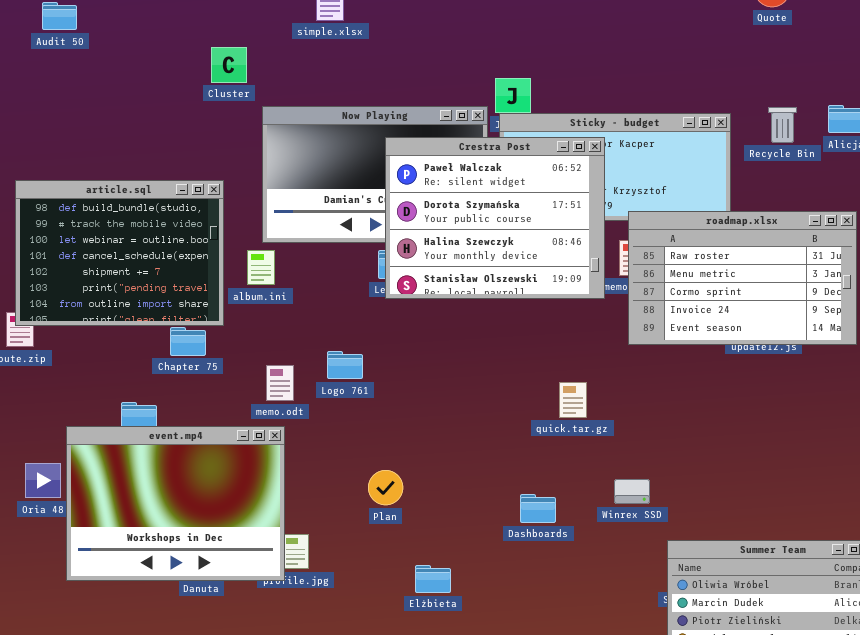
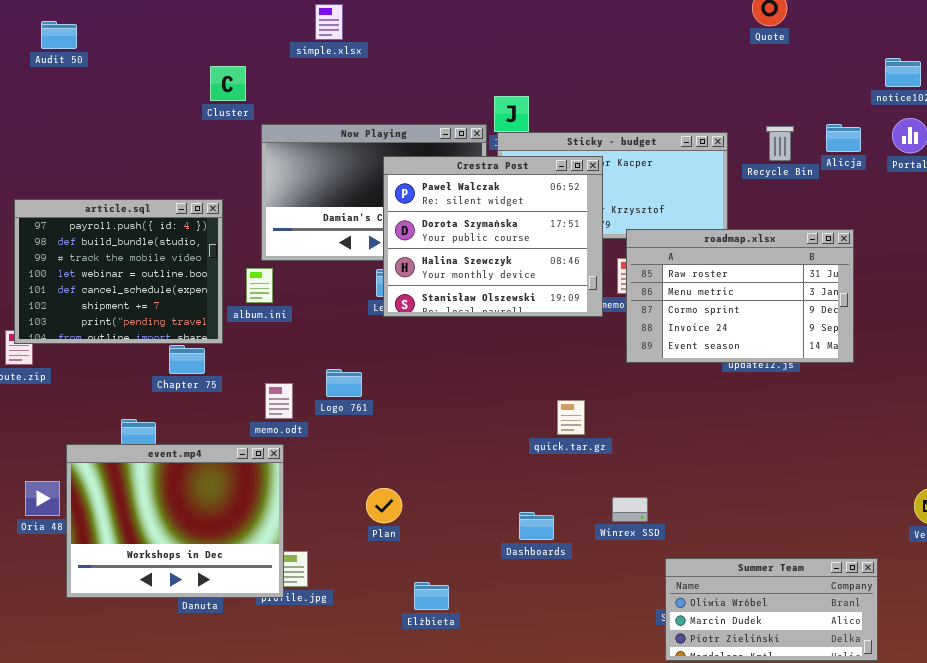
article.sql: [15,180,224,326] -> [14,199,223,344], scrolled up 1 row

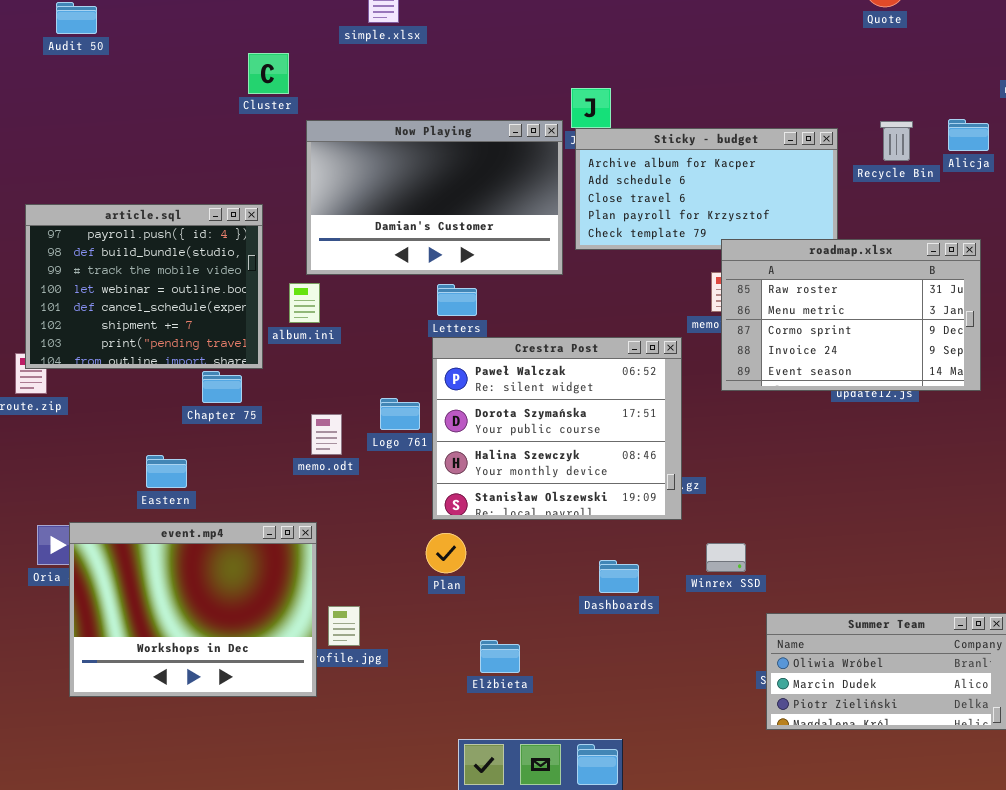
Crestra Post: [383,156,603,317] -> [432,337,682,520], moved
event.mp4: [66,444,284,598] -> [69,522,317,697], moved

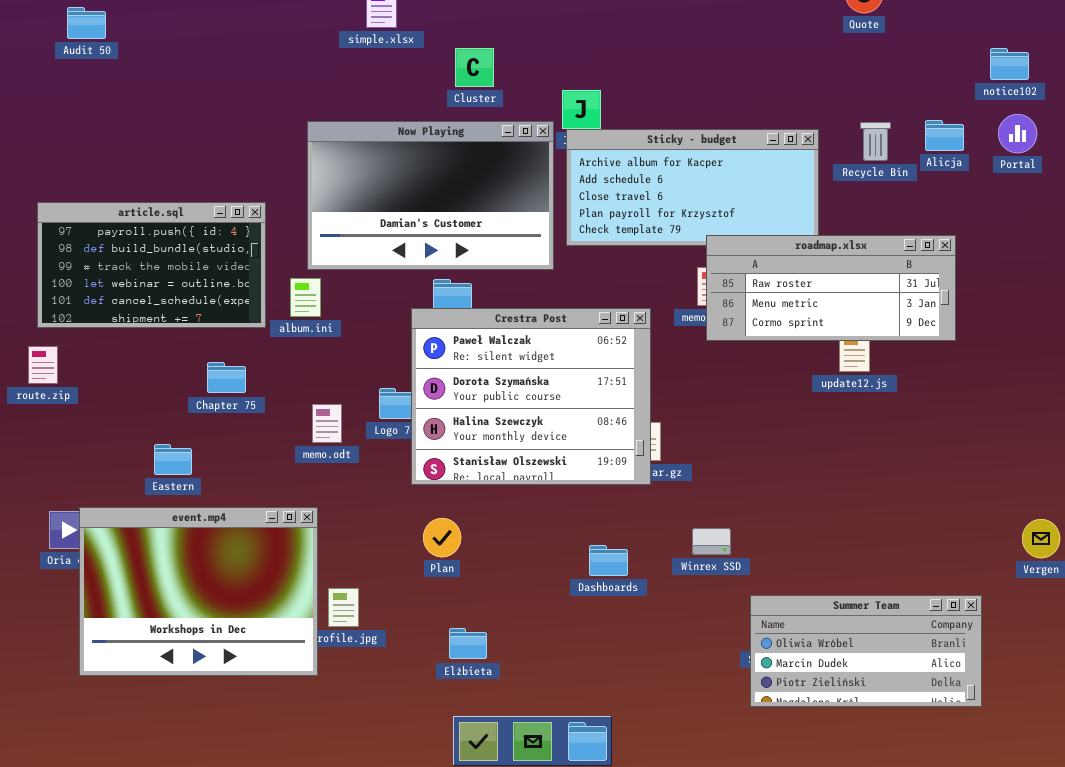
Cluster: [248,53,289,94] -> [455,48,494,87], moved
article.sql: [25,204,263,369] -> [37,202,266,328], resized
roadmap.xlsx: [721,239,981,391] -> [706,235,956,341], resized
Crestra Post: [432,337,682,520] -> [411,308,651,485], moved
Elżbieta: [480,640,520,673] -> [449,628,487,659], moved

